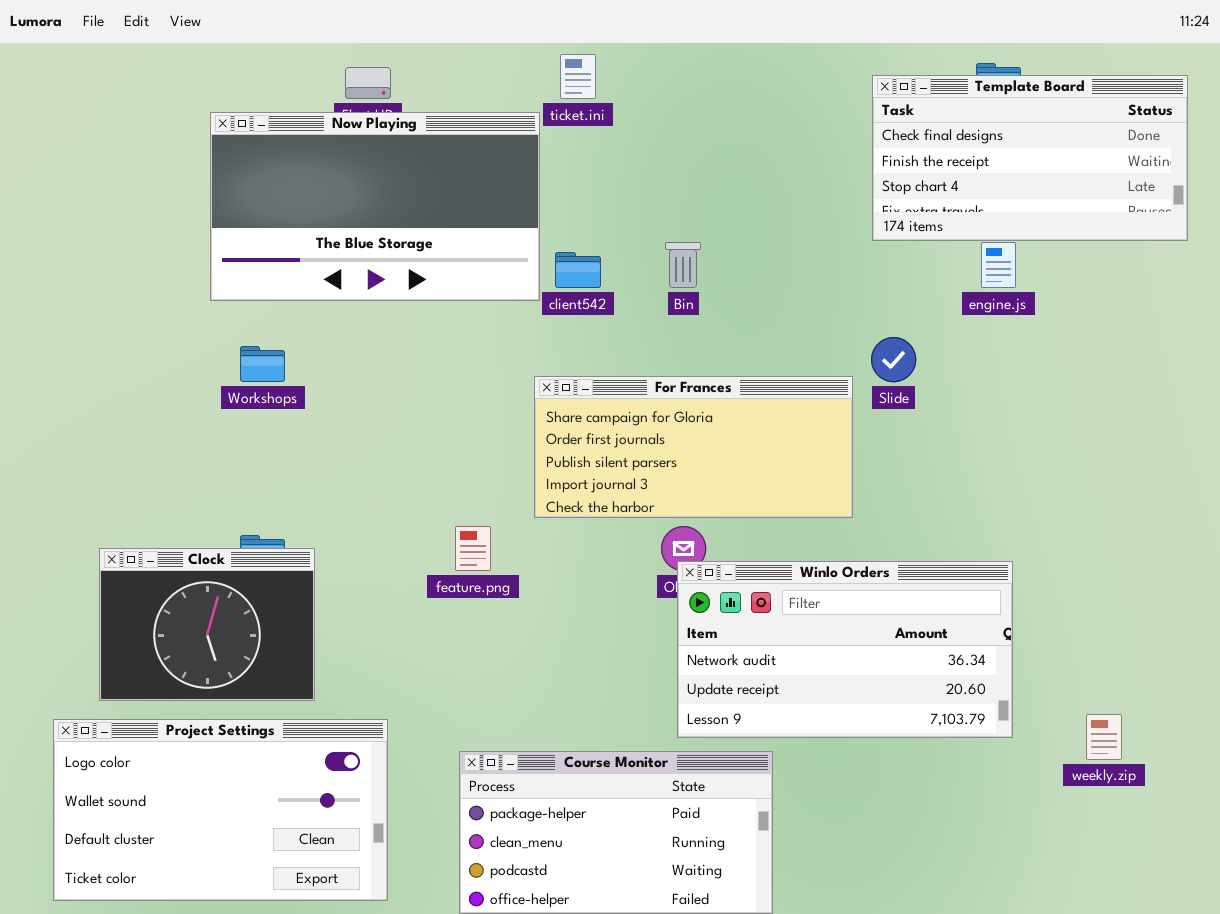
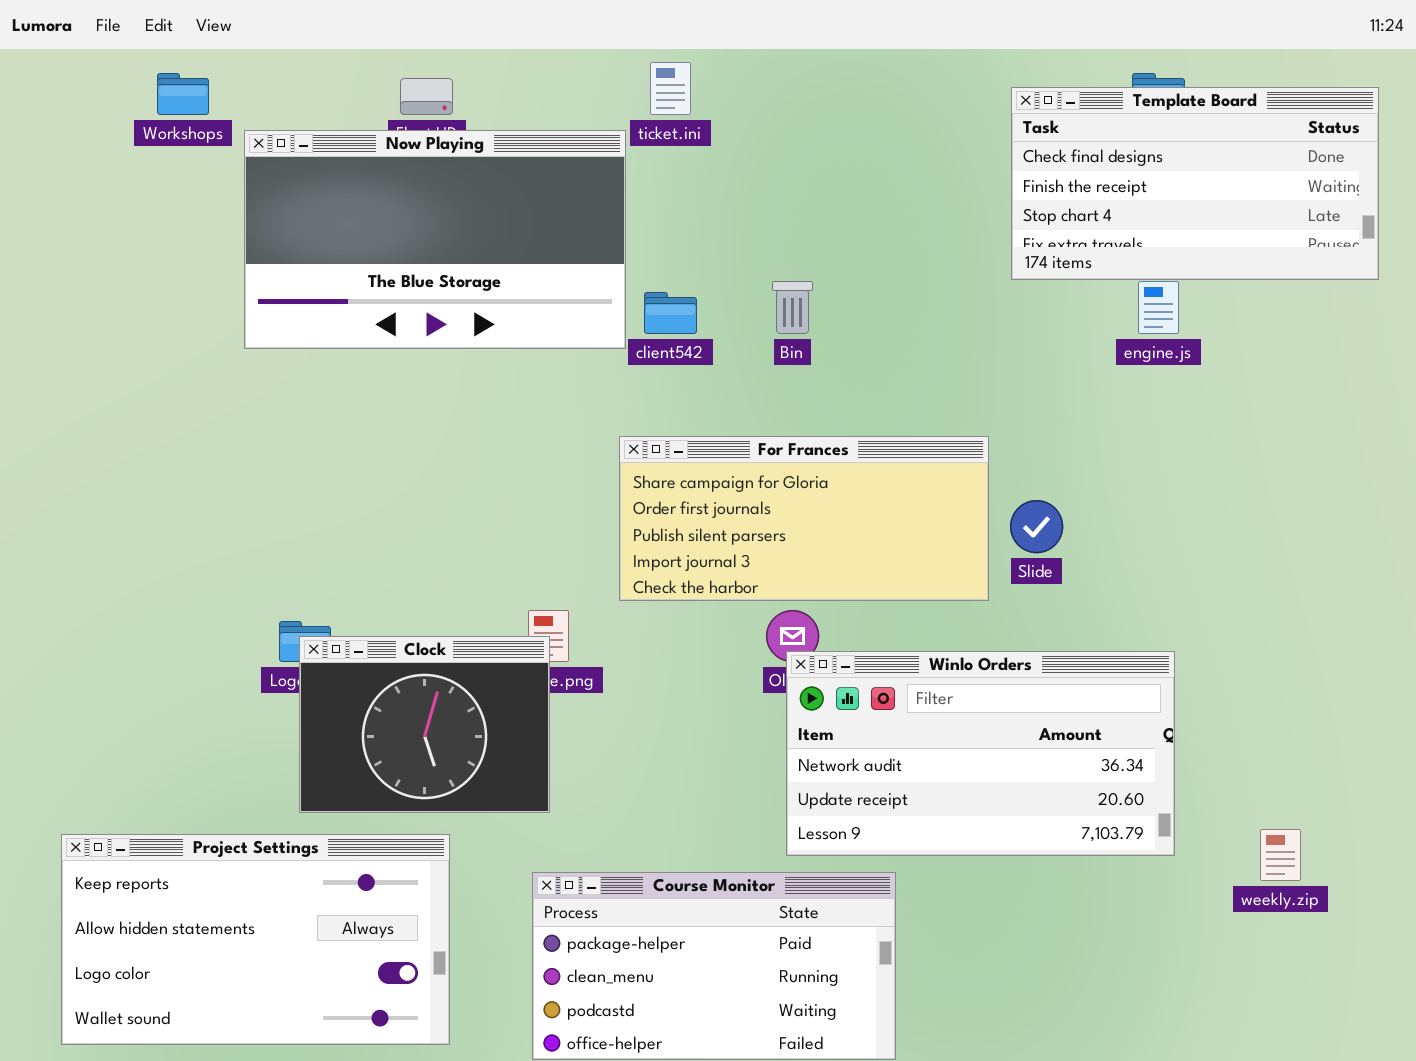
Slide: [871,337,916,382] -> [1010,500,1063,553], moved
Workshops: [240,346,285,382] -> [157,73,209,115], moved
Clock: [99,548,315,701] -> [299,636,550,813], moved
Project Settings: [53,719,388,901] -> [61,834,450,1045], scrolled up 2 rows

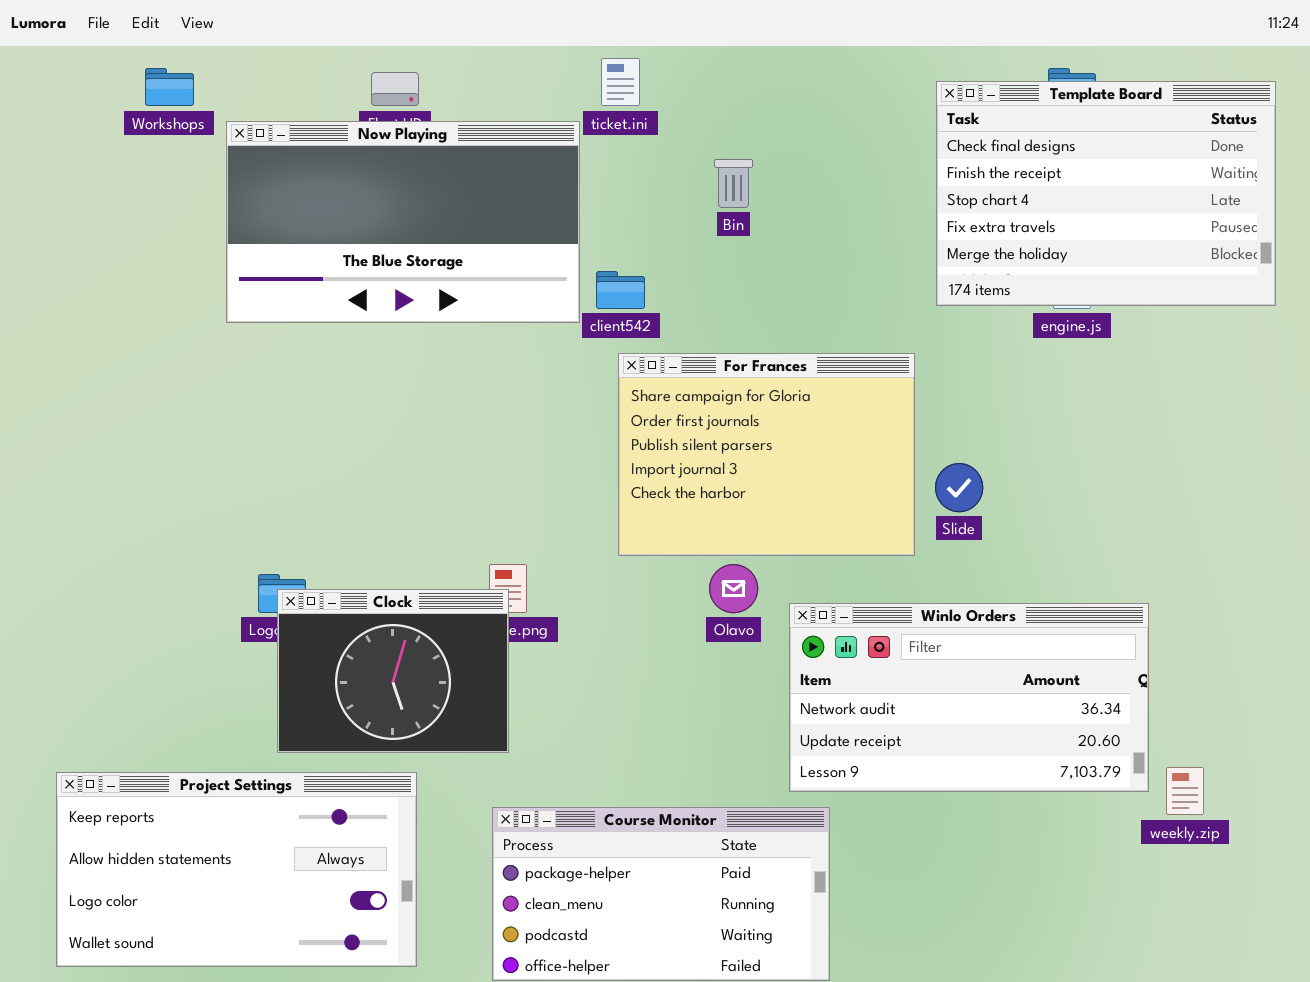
Template Board: [1011,87,1379,280] -> [936,81,1276,306], resized
Bin: [772,281,813,334] -> [714,159,753,208], moved
For Frances: [619,436,989,601] -> [618,353,915,556], resized
Winlo Orders: [786,651,1175,856] -> [789,603,1149,792], moved

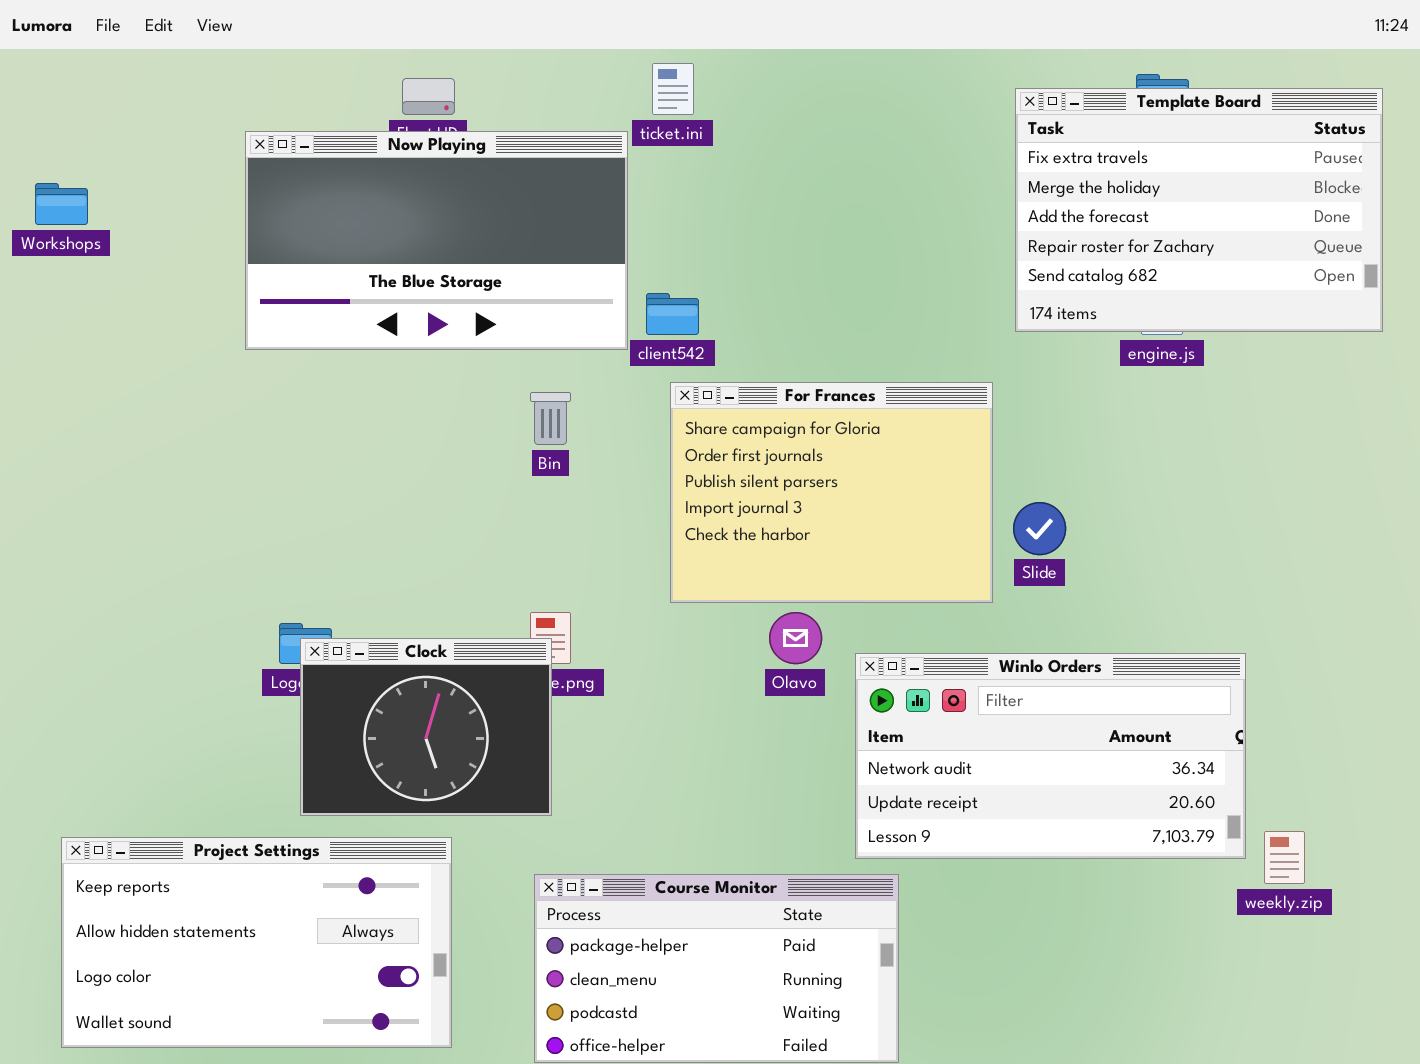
Workshops: [145,68,194,106] -> [35,183,88,225], moved
Template Board: [936,81,1276,306] -> [1015,88,1383,332], scrolled down 3 rows
Bin: [714,159,753,208] -> [530,392,571,445], moved

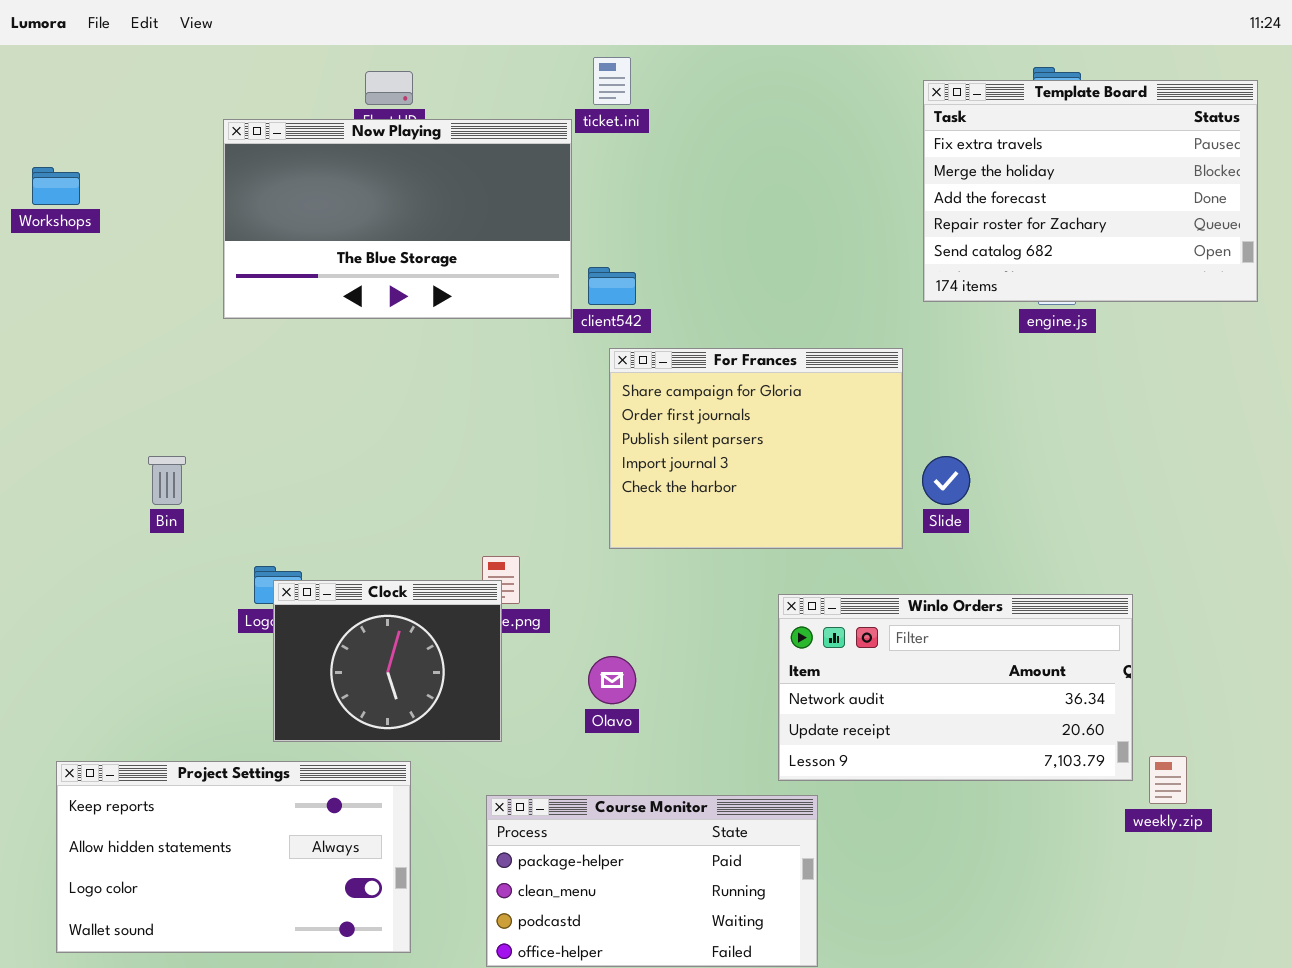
Bin: [530,392,571,445] -> [148,456,186,505], moved
Olavo: [769,612,822,664] -> [588,656,636,704], moved

